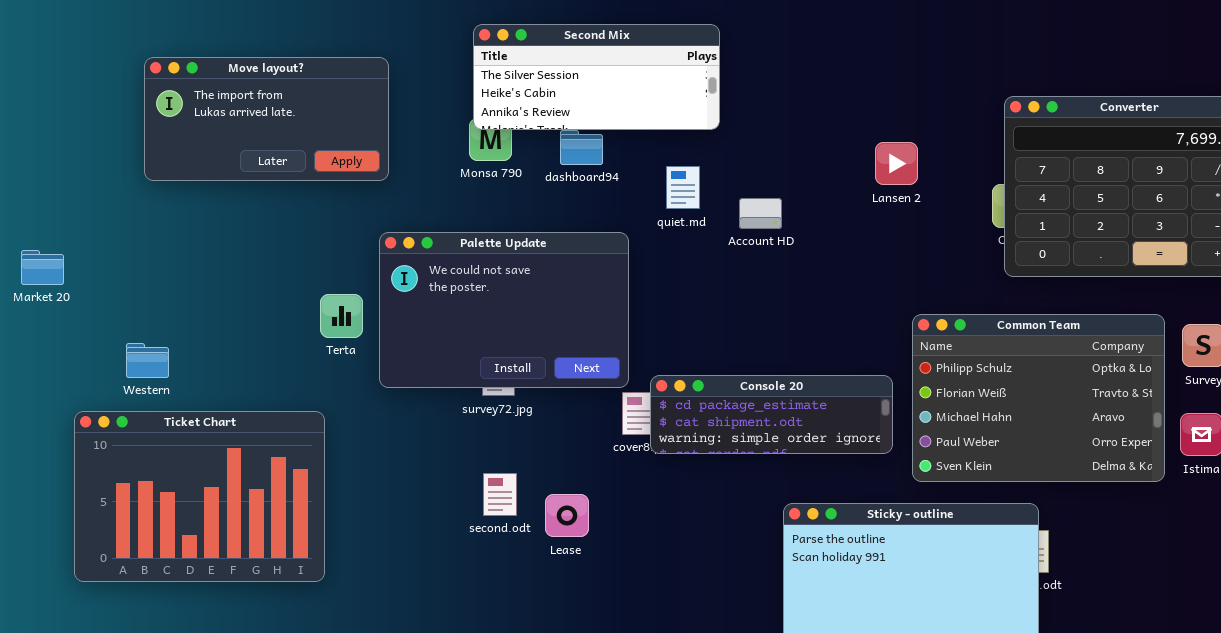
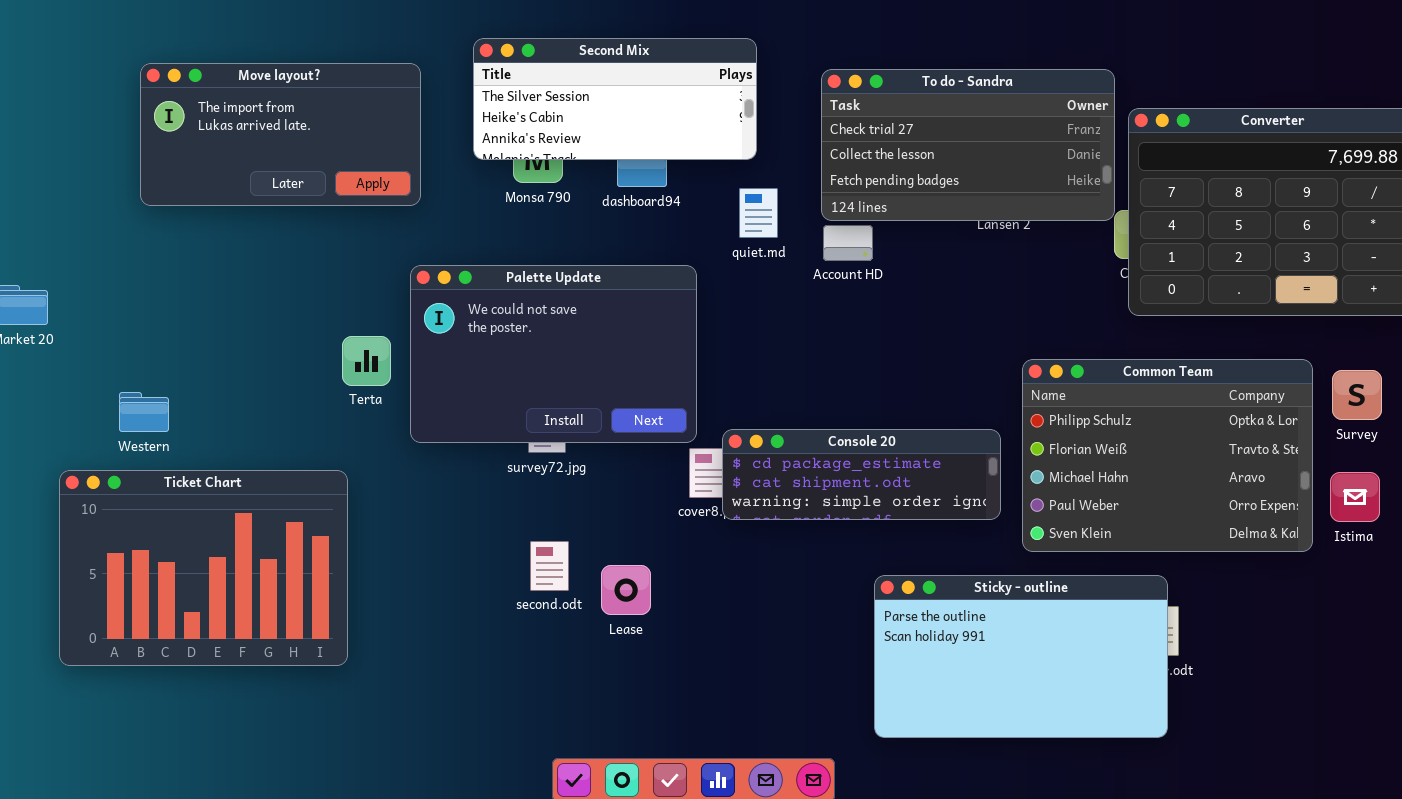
Second Mix: [473,24,720,130] -> [473,38,757,160], moved
To do - Sandra: none -> [821,69,1115,221], opened

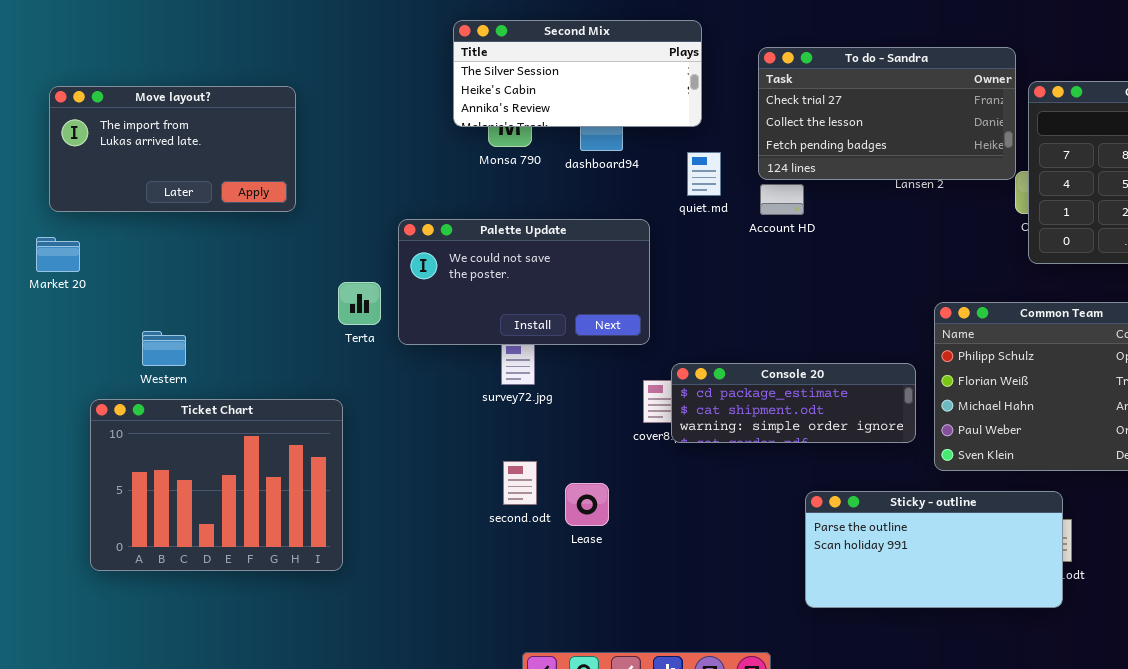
Move layout?: [140,63,421,206] -> [49,86,296,212], moved
Palette Update: [410,265,697,443] -> [398,219,650,345], resized
Sticky - outline: [874,575,1168,738] -> [805,491,1063,608], resized

